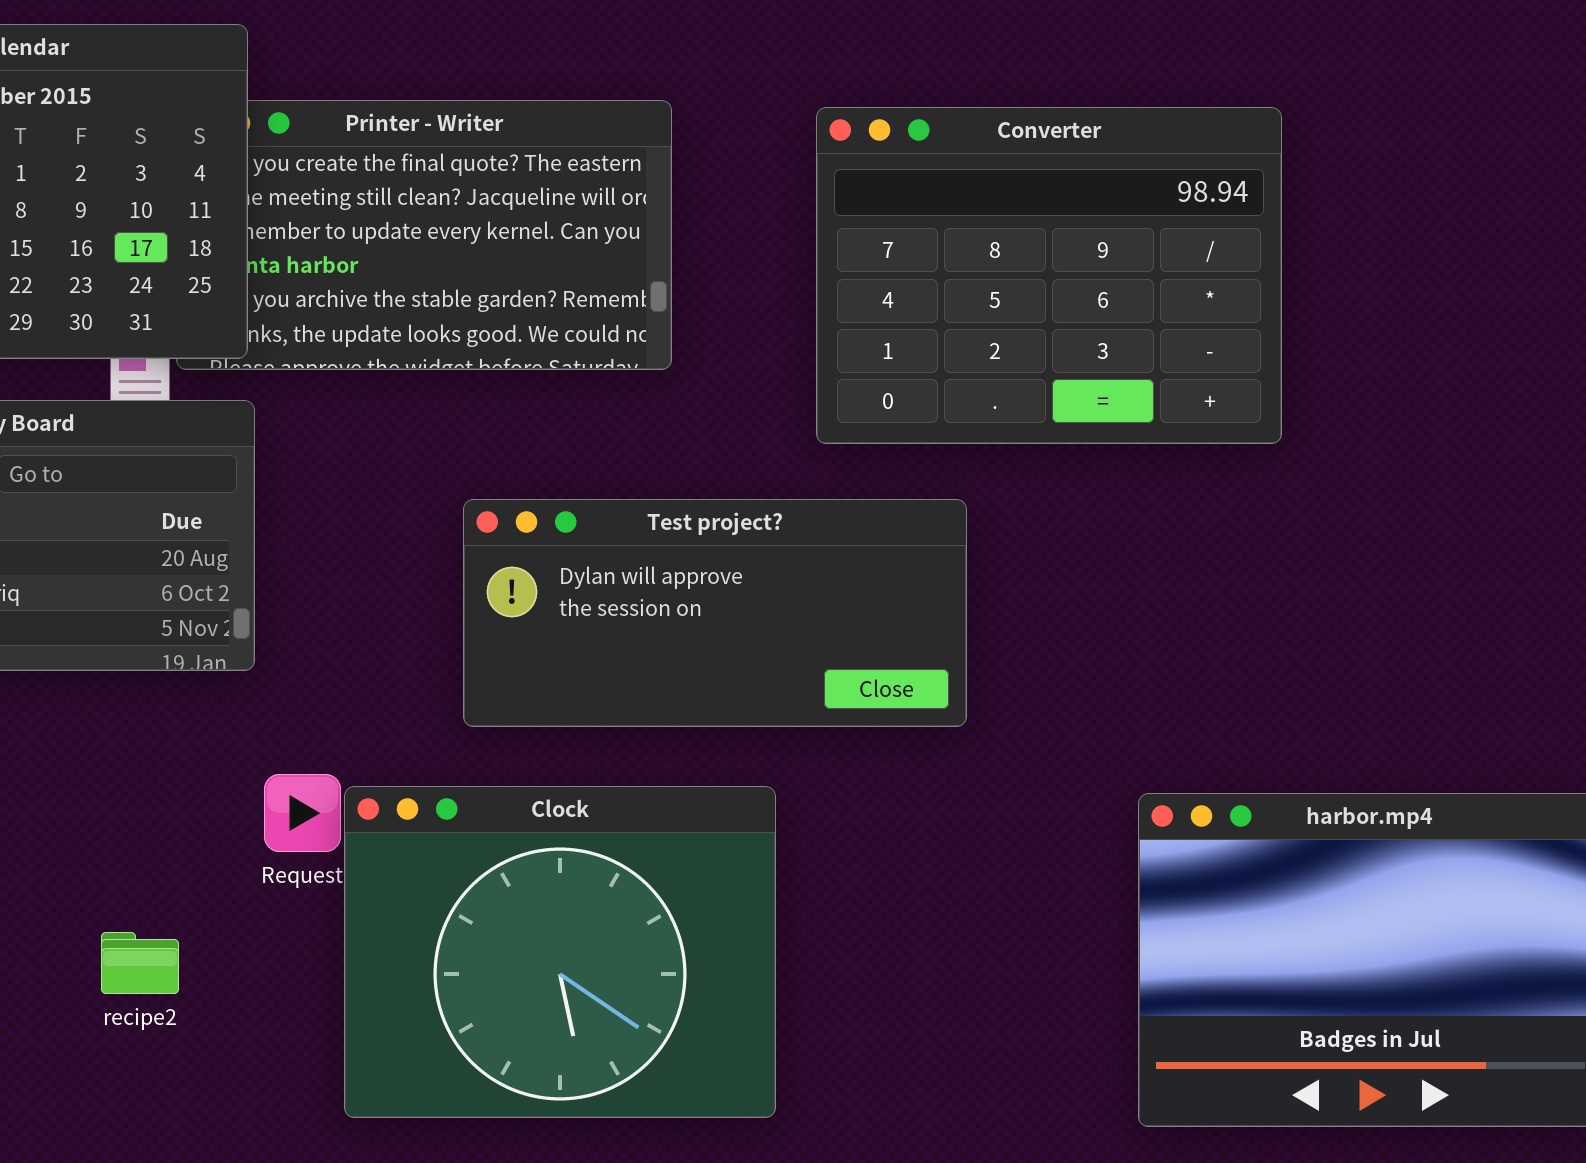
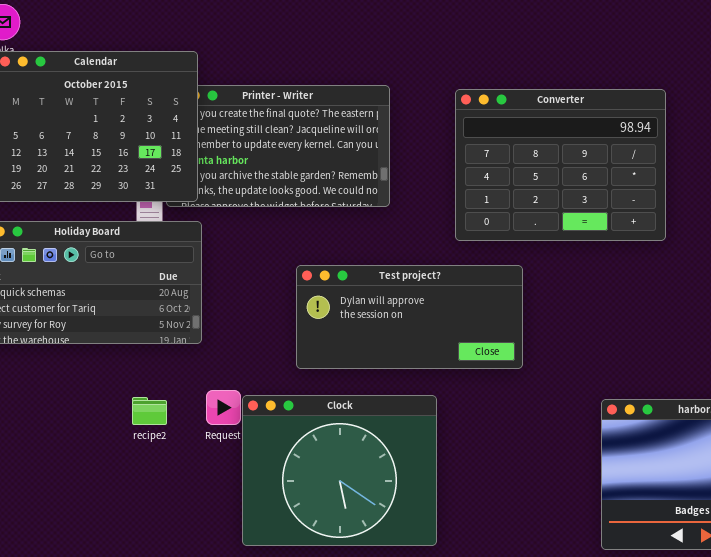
recipe2: [101,932,179,994] -> [132,397,167,425], moved

